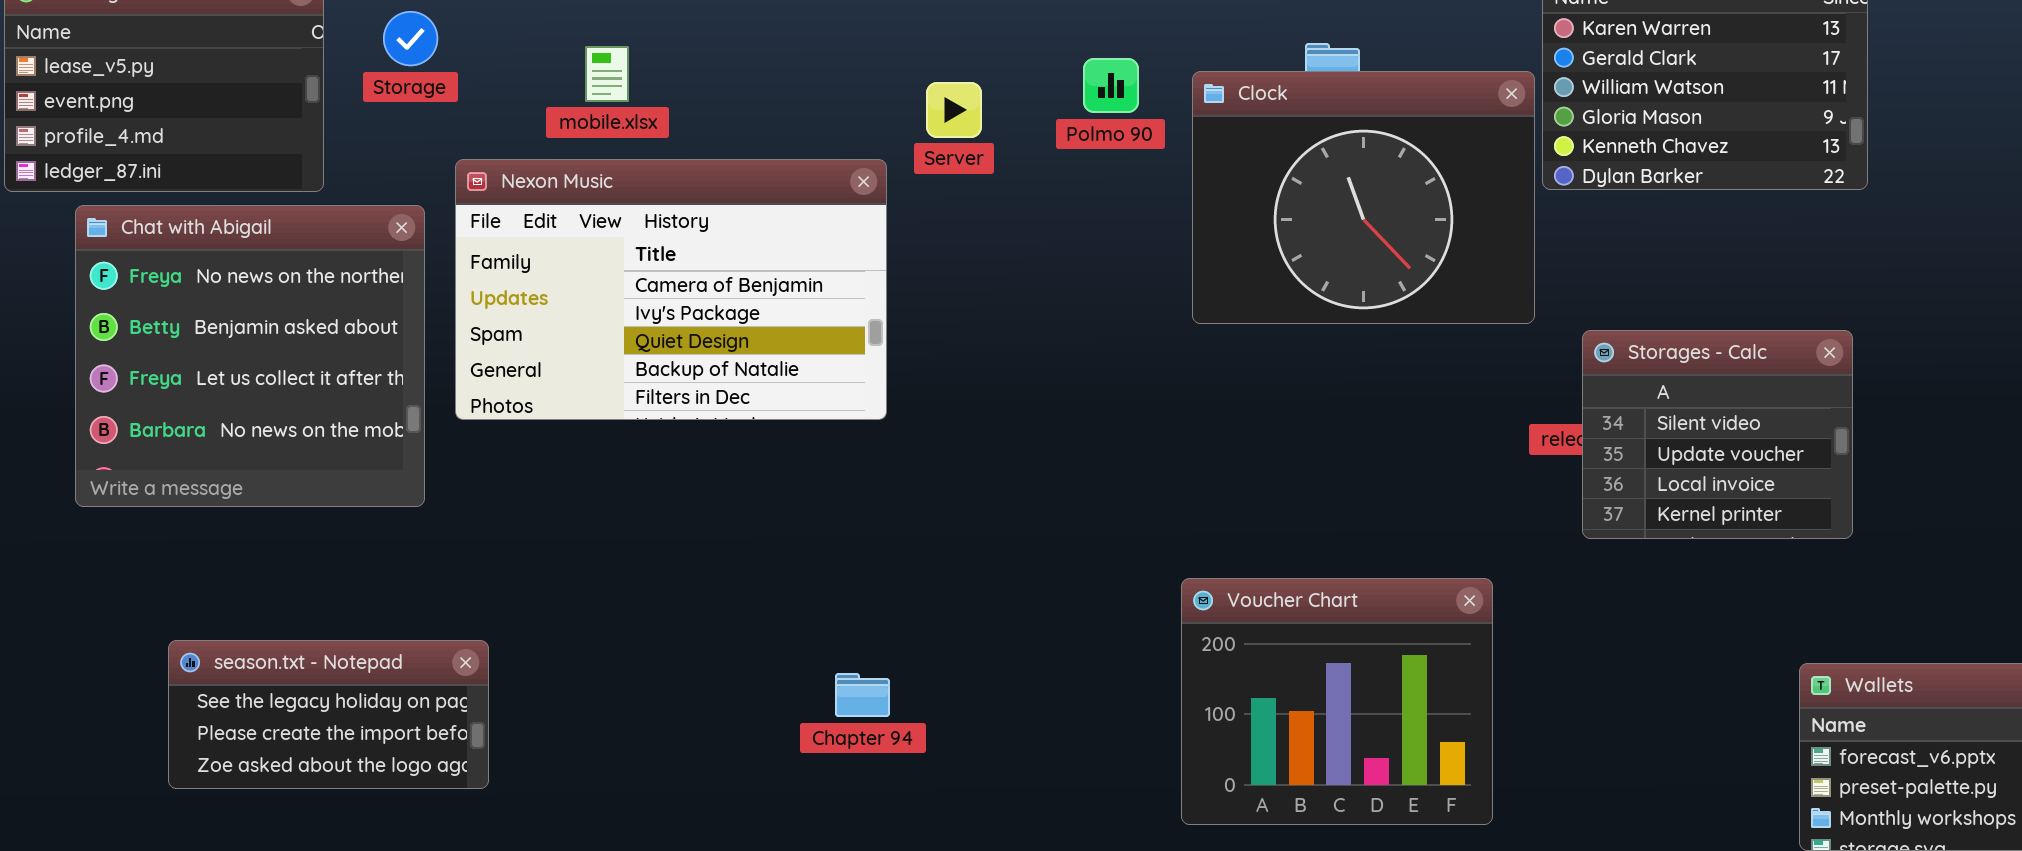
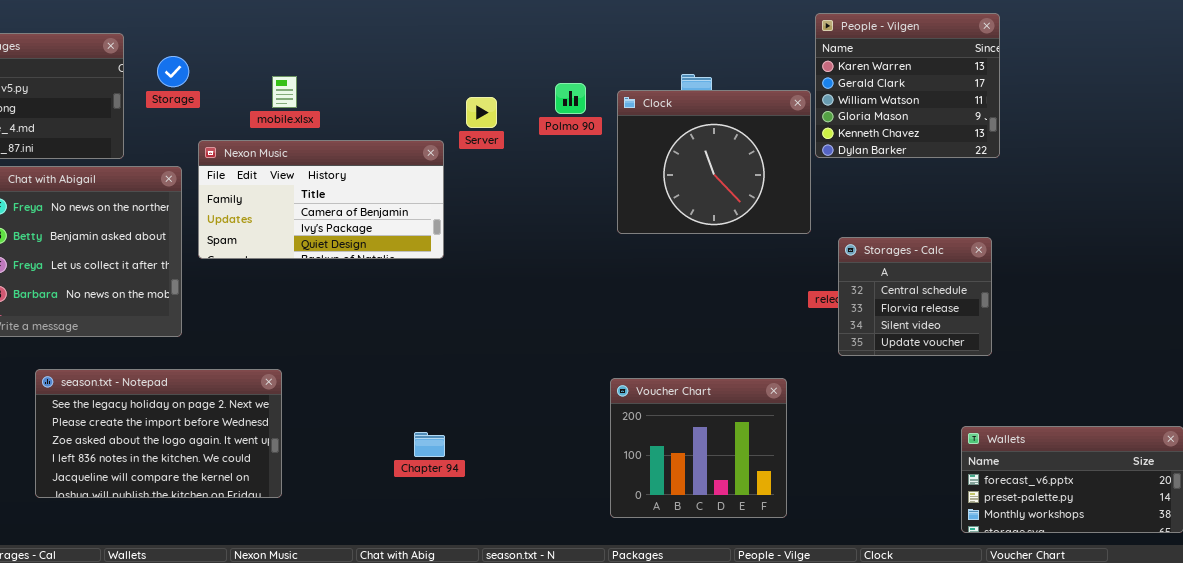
Nexon Music: [455,159,887,420] -> [198,140,444,259], resized
Storages - Calc: [1582,330,1853,539] -> [838,237,992,356], scrolled up 2 rows
season.txt - Notepad: [168,640,489,789] -> [35,369,282,498], resized

